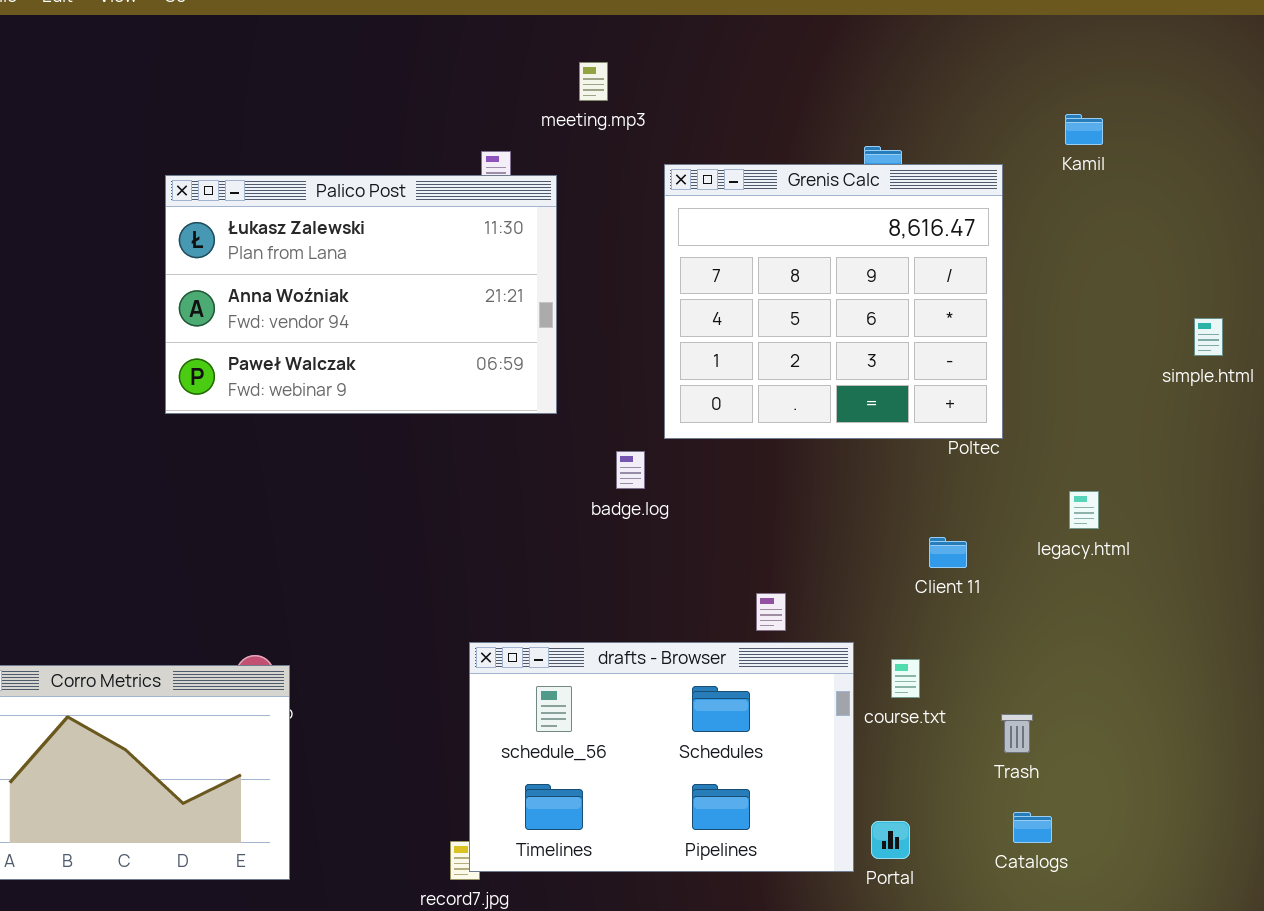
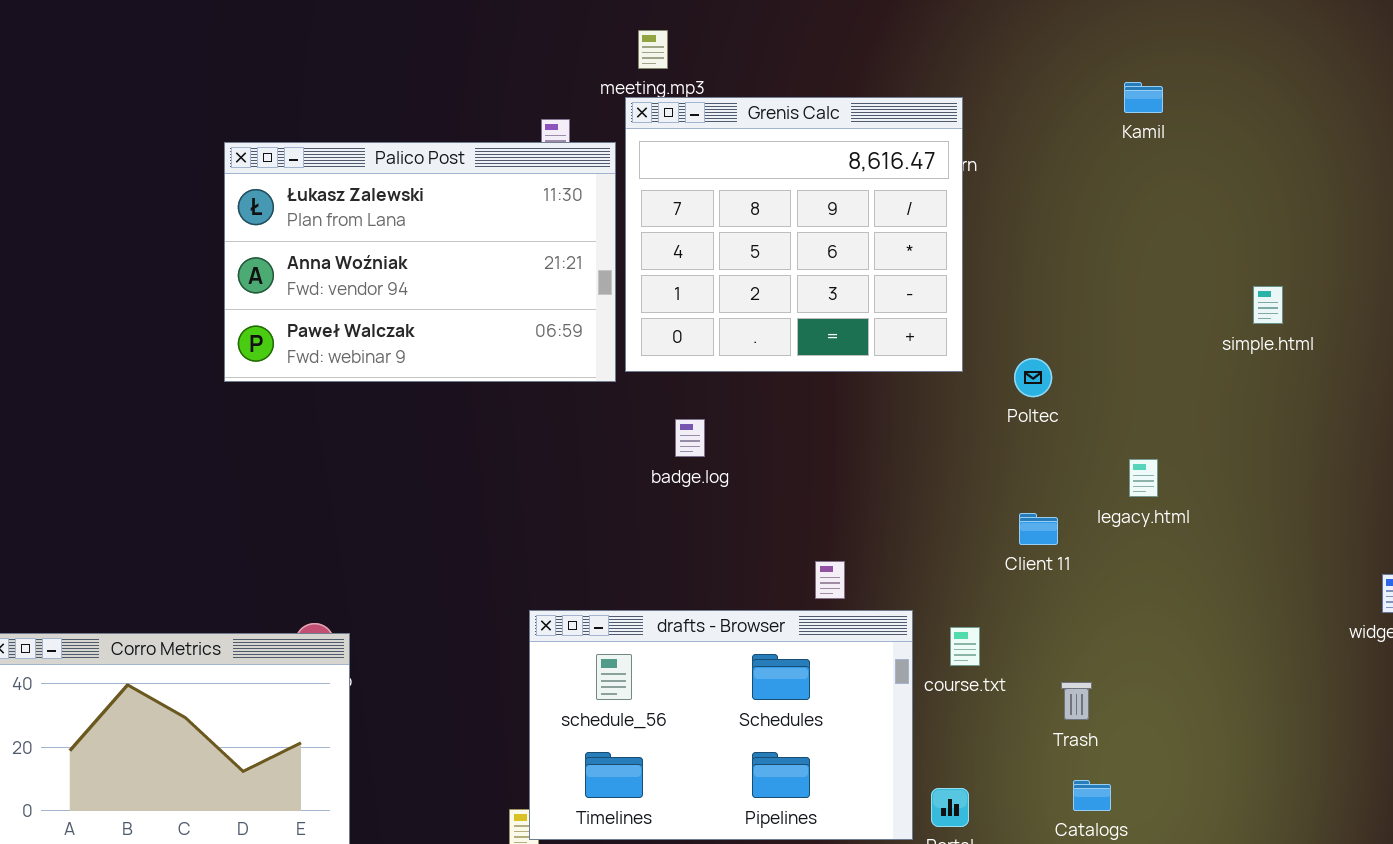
Grenis Calc: [664,164,1003,439] -> [625,97,963,372], moved
Client 11: [929,537,967,568] -> [1019,513,1058,545], moved

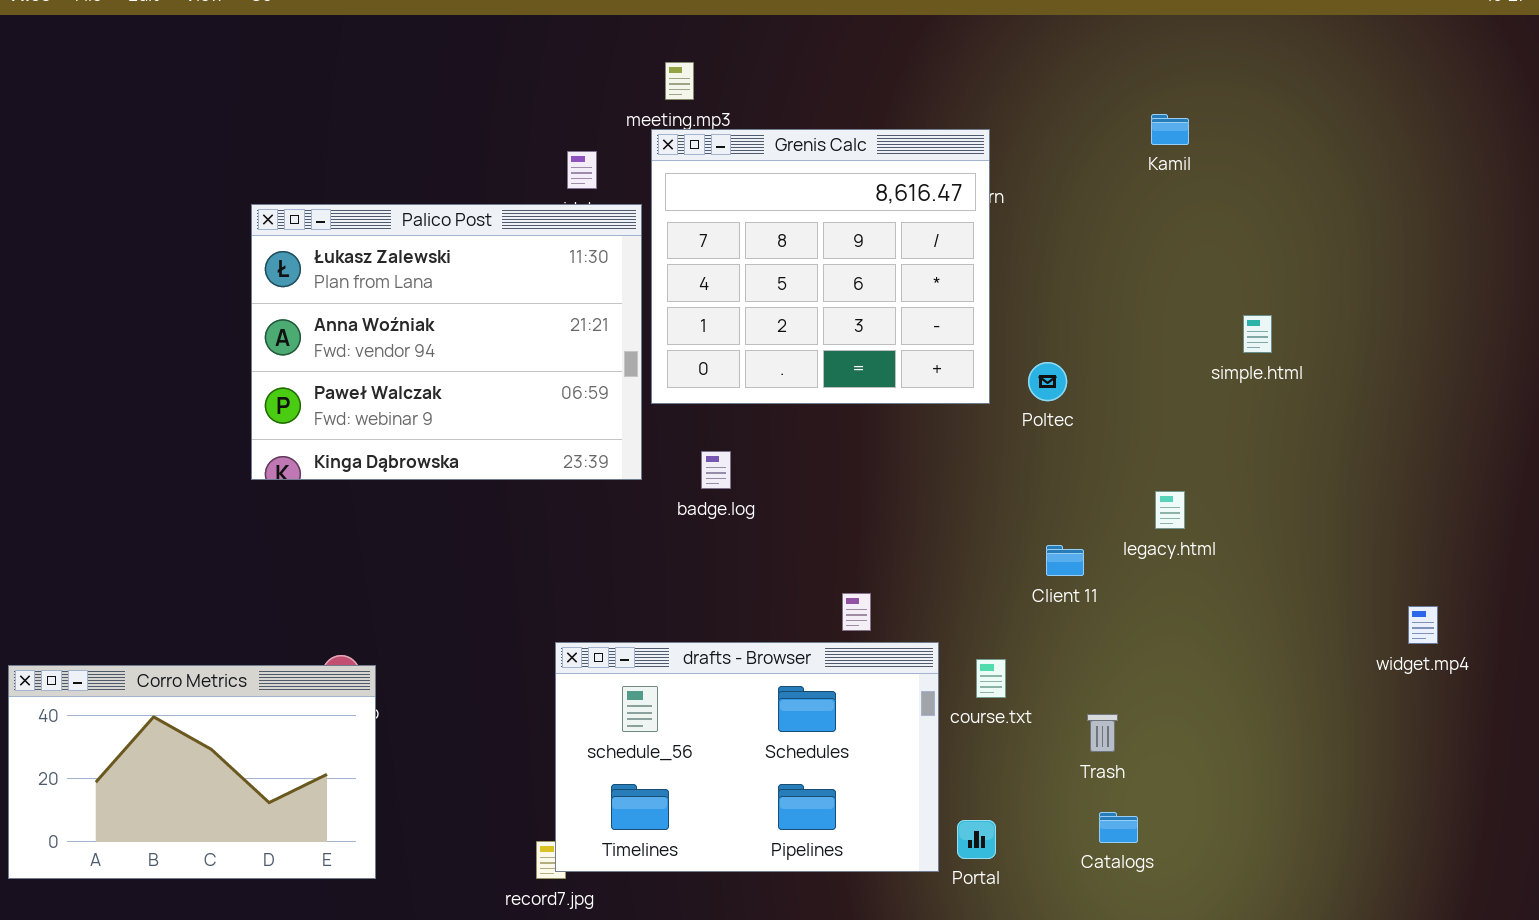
Palico Post: [224,142,616,382] -> [251,204,642,480], moved, resized
simple.html: [1253,286,1283,324] -> [1243,315,1272,353], moved
Poltec: [1014,358,1052,397] -> [1028,362,1067,401], moved

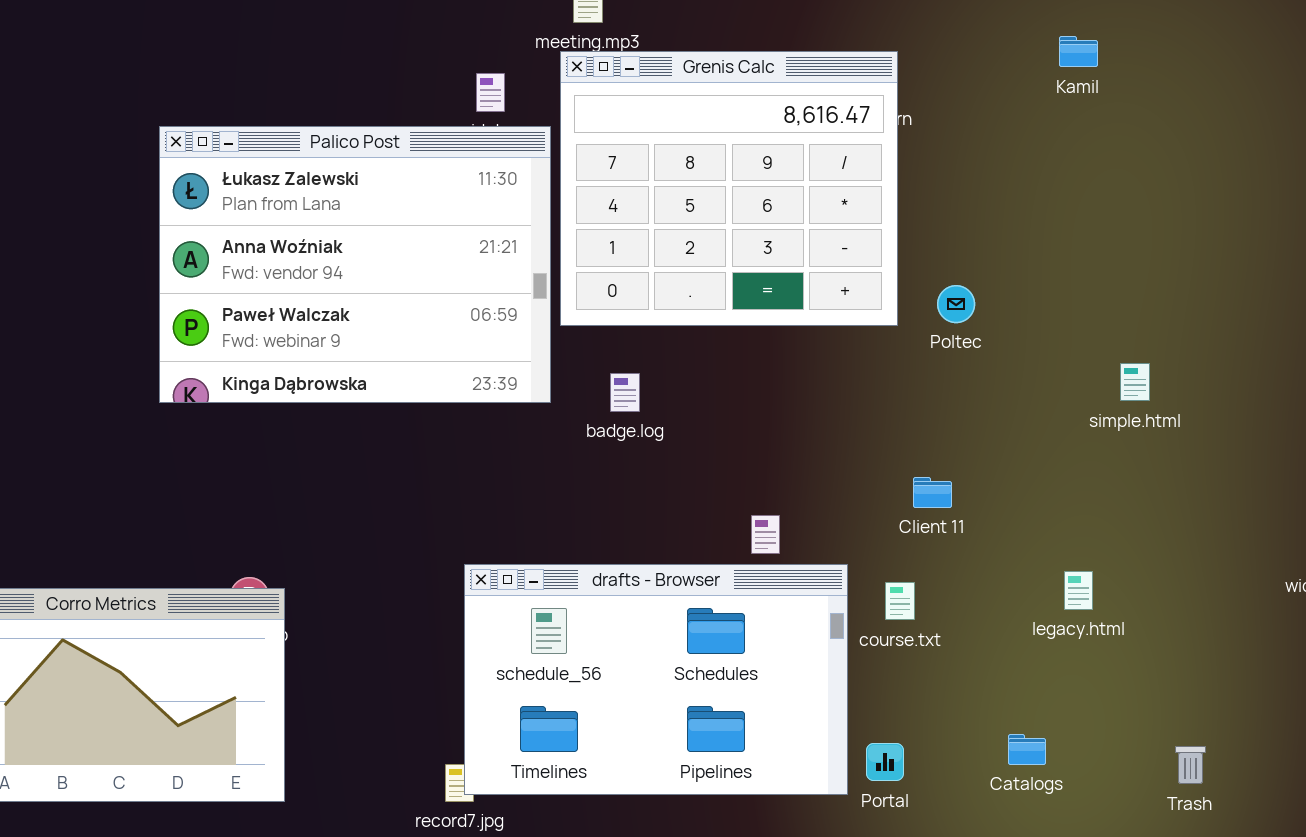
simple.html: [1243,315,1272,353] -> [1120,363,1150,401], moved
legacy.html: [1155,491,1185,529] -> [1064,571,1093,610], moved
Client 11: [1046,545,1084,576] -> [913,477,952,508], moved
Trash: [1087,714,1118,752] -> [1175,746,1206,784], moved

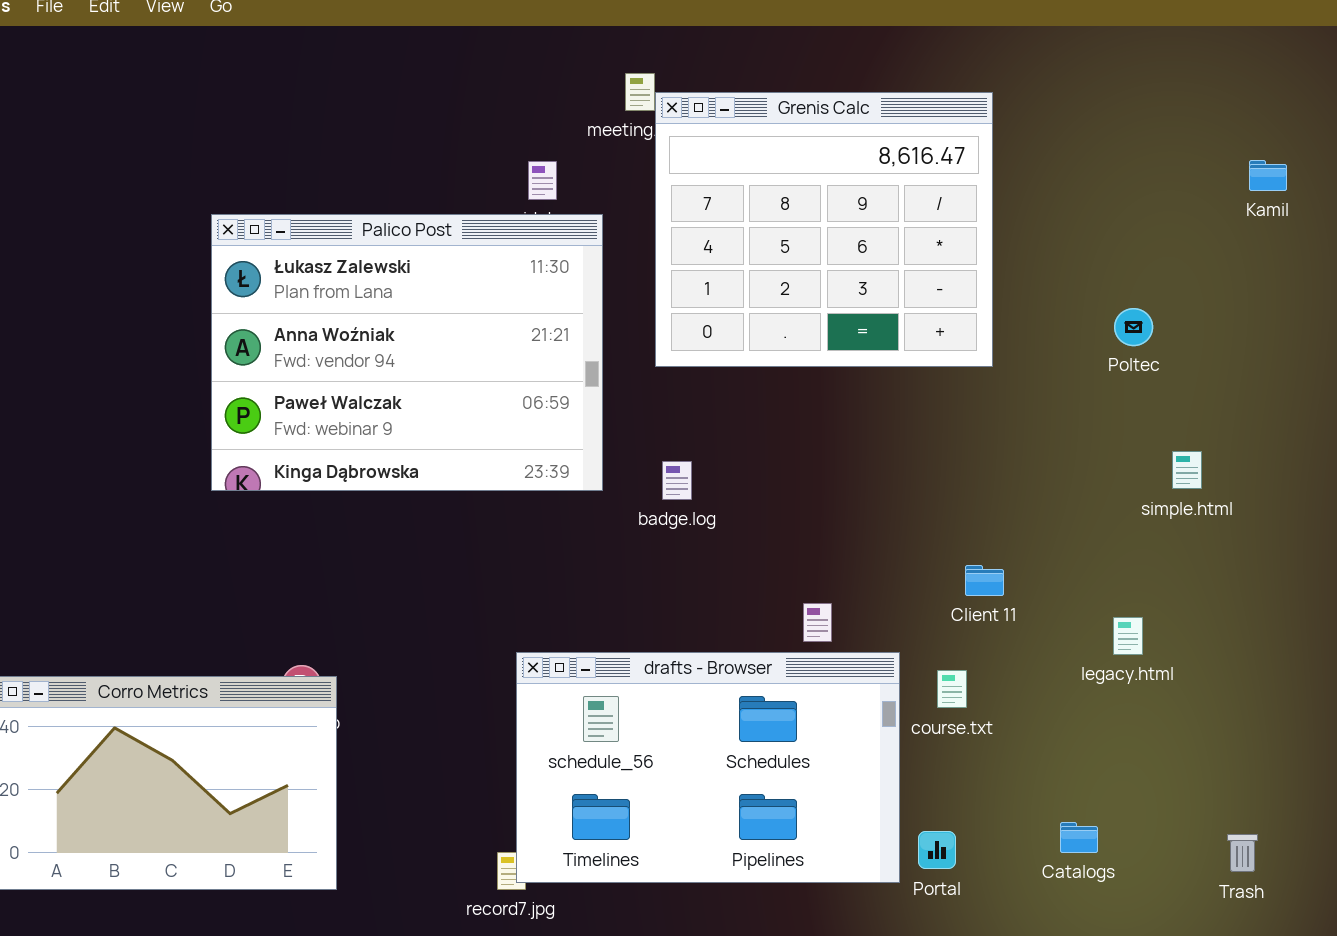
Kamil: [1059,36,1098,67] -> [1249,160,1287,191], moved
Grenis Calc: [560,51,898,326] -> [655,92,993,367], moved
Poltec: [937,285,975,323] -> [1114,308,1153,346], moved
legacy.html: [1064,571,1093,610] -> [1113,617,1143,655], moved

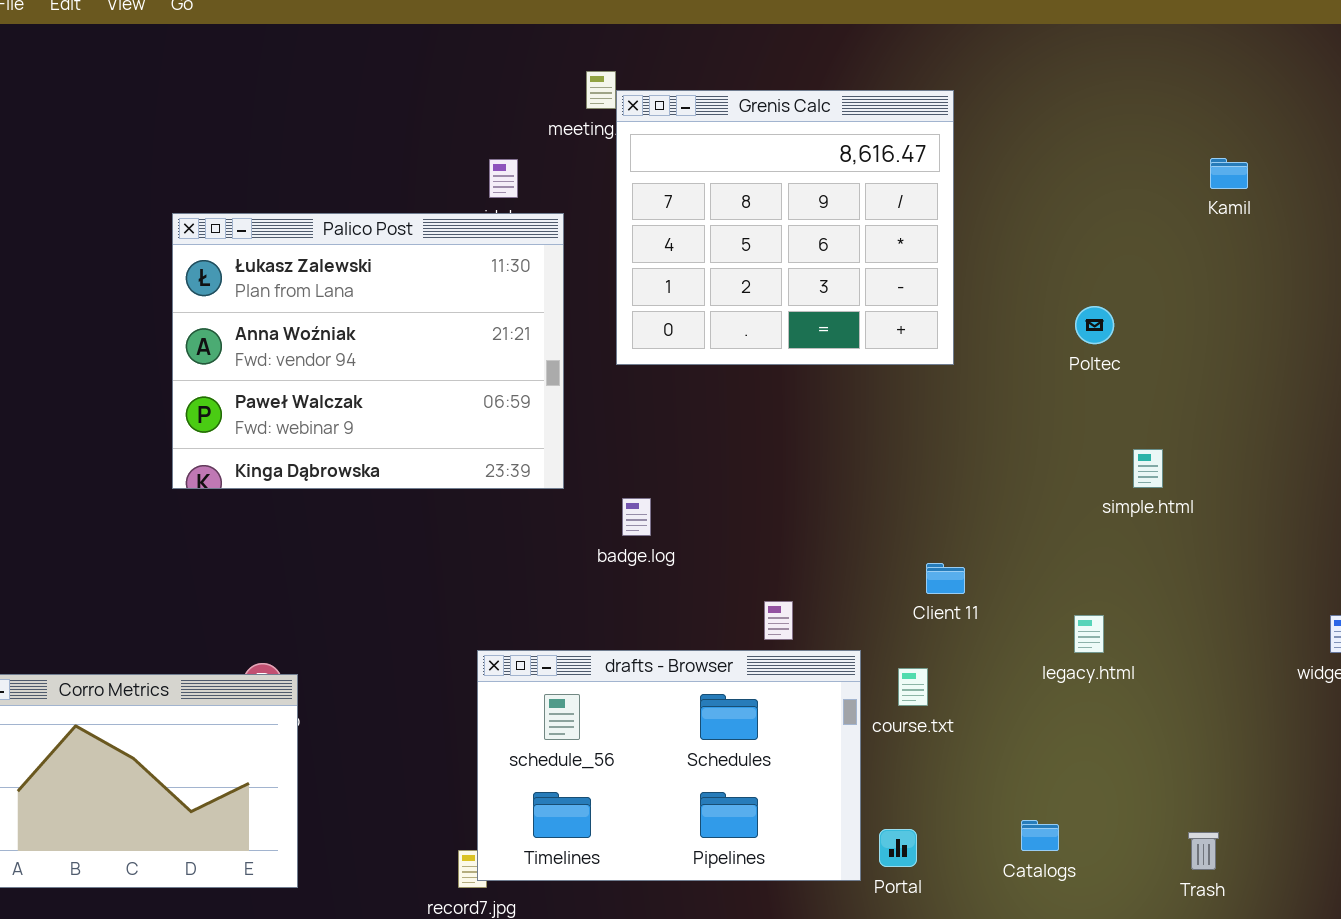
badge.log: [662,461,692,500] -> [622,498,651,536], moved

